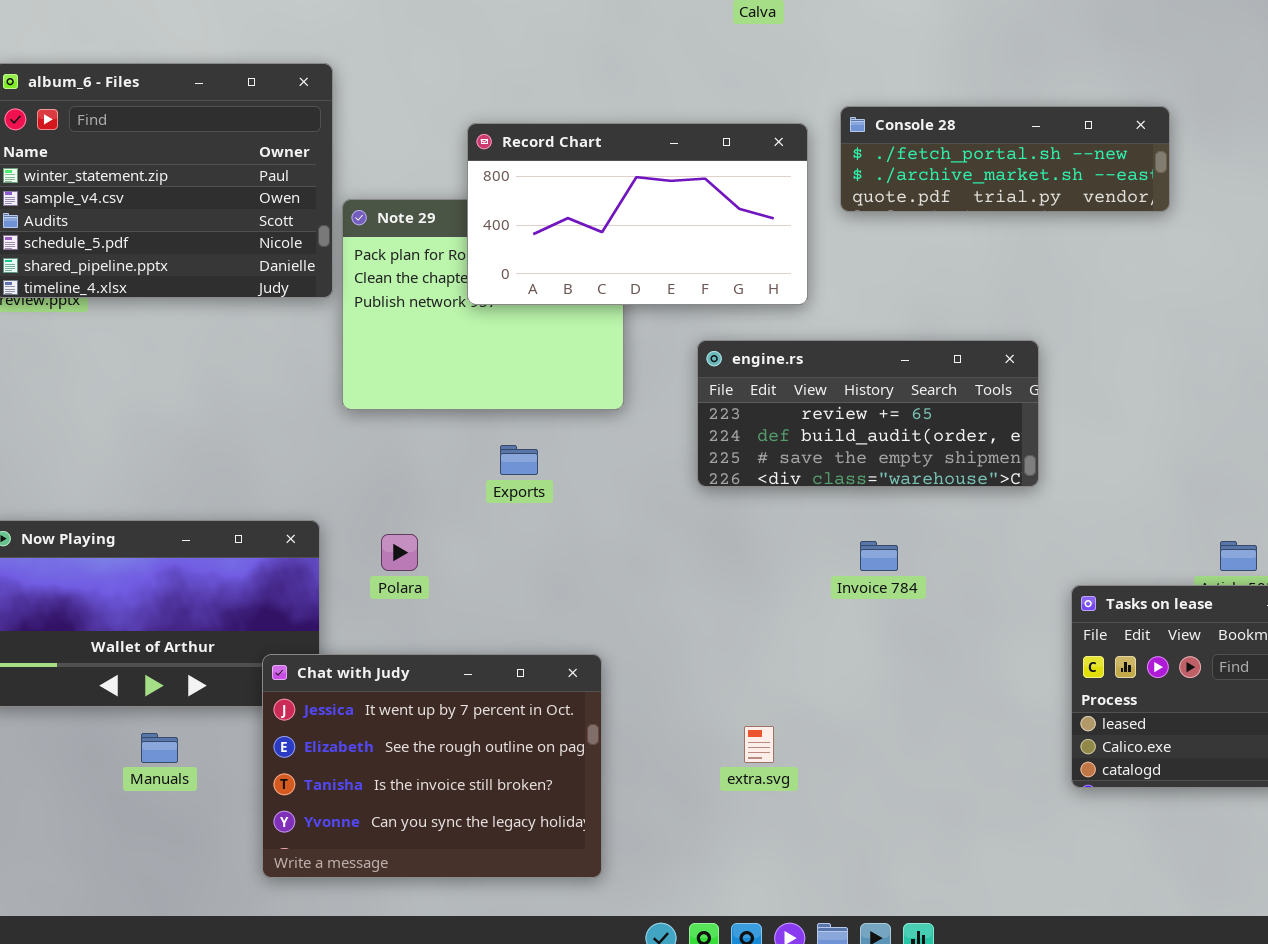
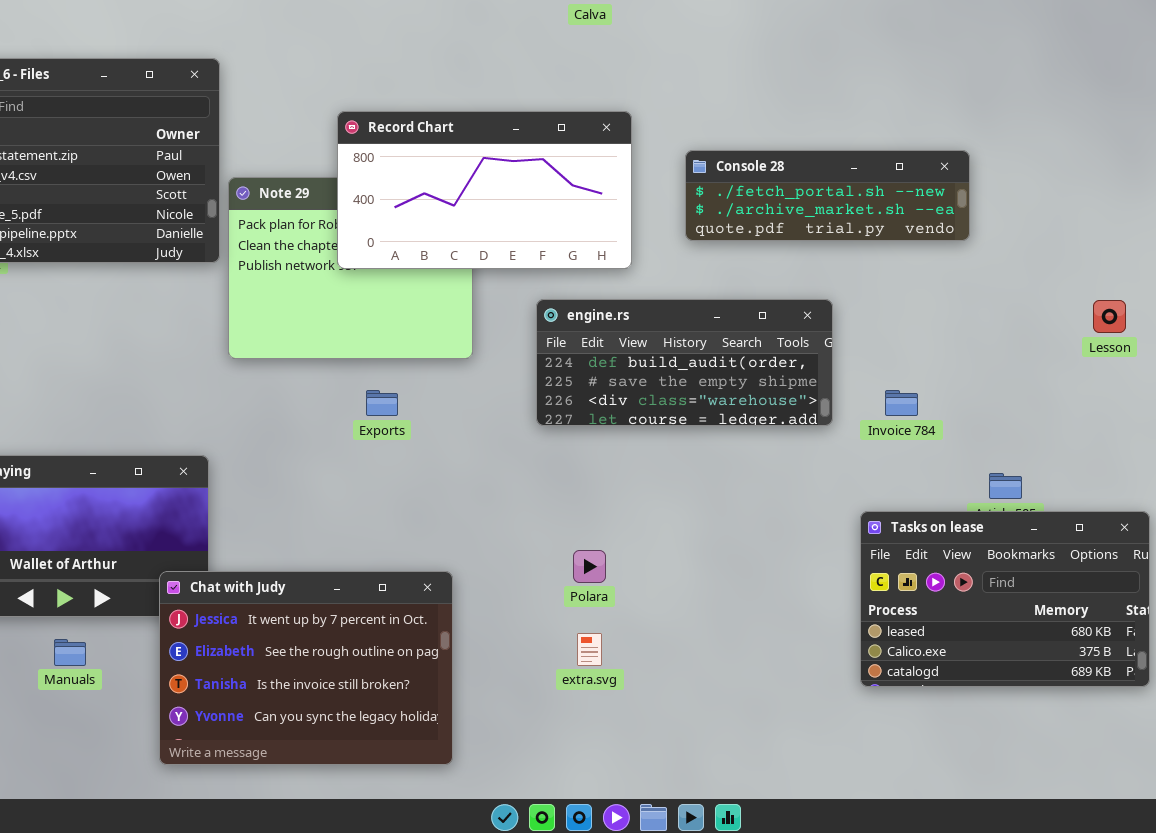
Console 28: [840,106,1170,212] -> [685,150,970,241], moved
engine.rs: [697,340,1039,487] -> [536,299,833,426], scrolled down 1 row
Polara: [381,534,418,571] -> [573,550,606,583], moved
Invoice 784: [860,541,898,571] -> [885,390,918,416], moved

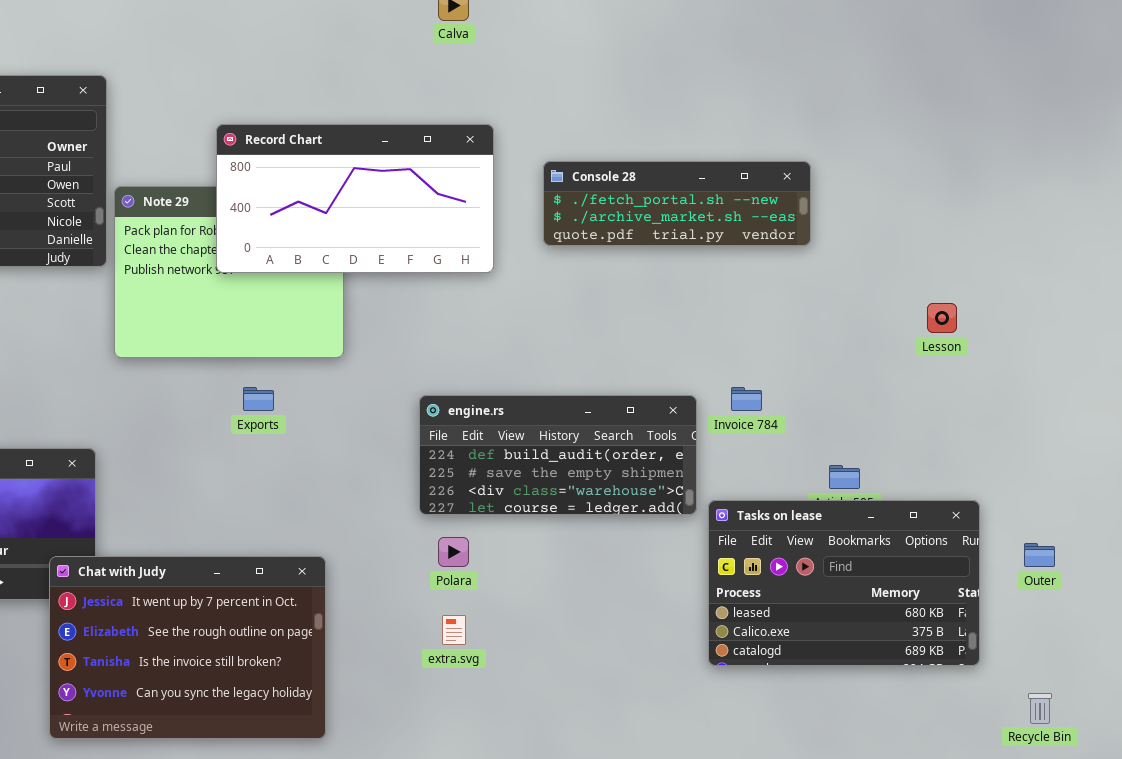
engine.rs: [536,299,833,426] -> [419,395,697,515], moved

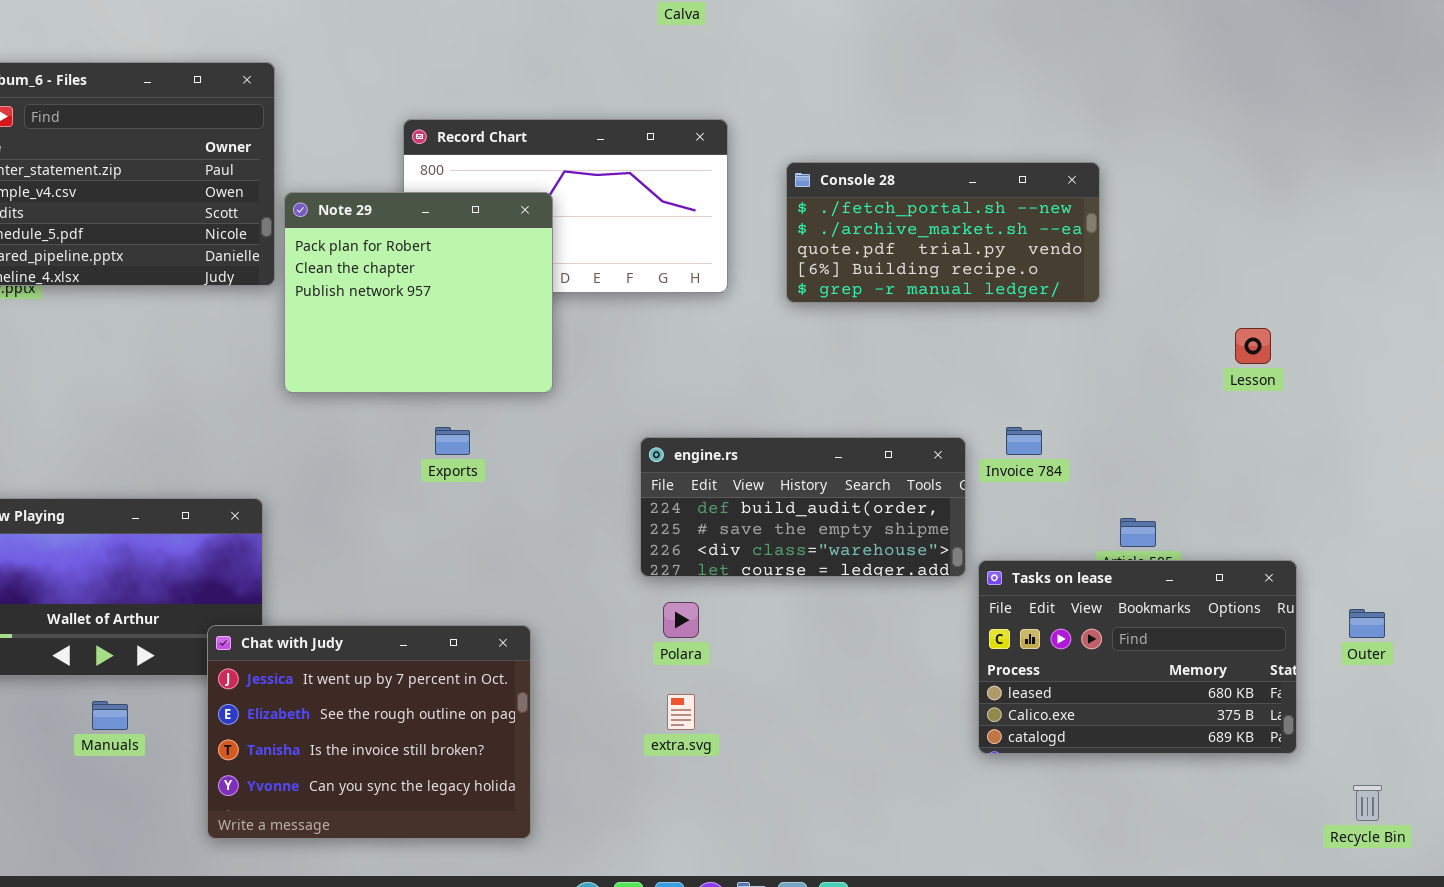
Console 28: [543,161,811,246] -> [786,162,1100,303], resized
Note 29: [114,186,344,358] -> [284,192,553,393], raised

